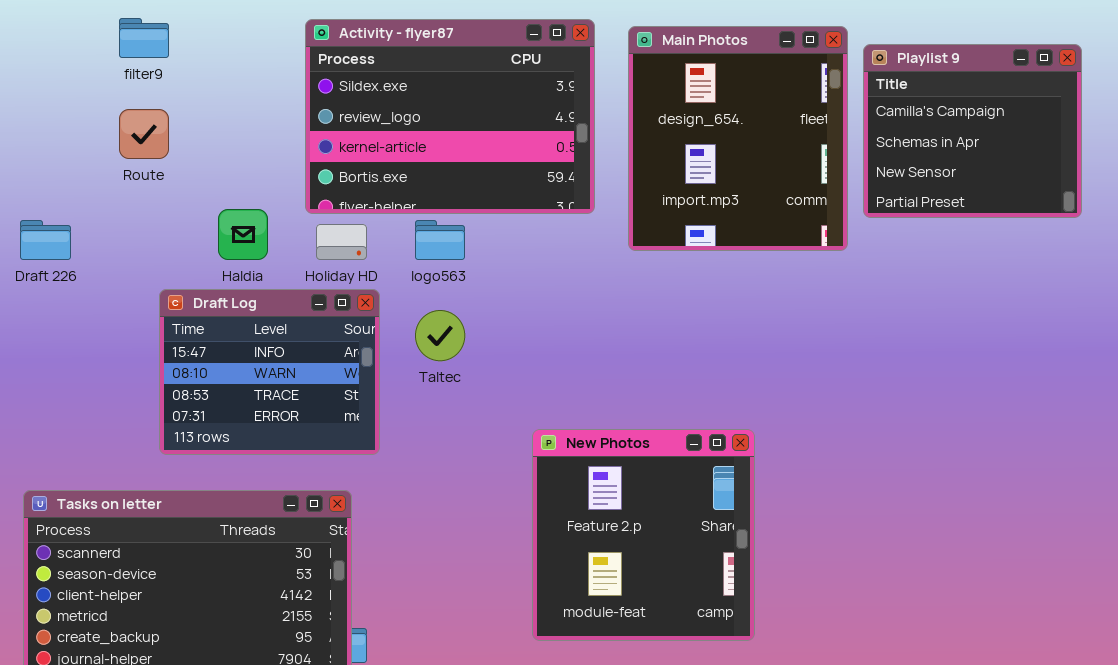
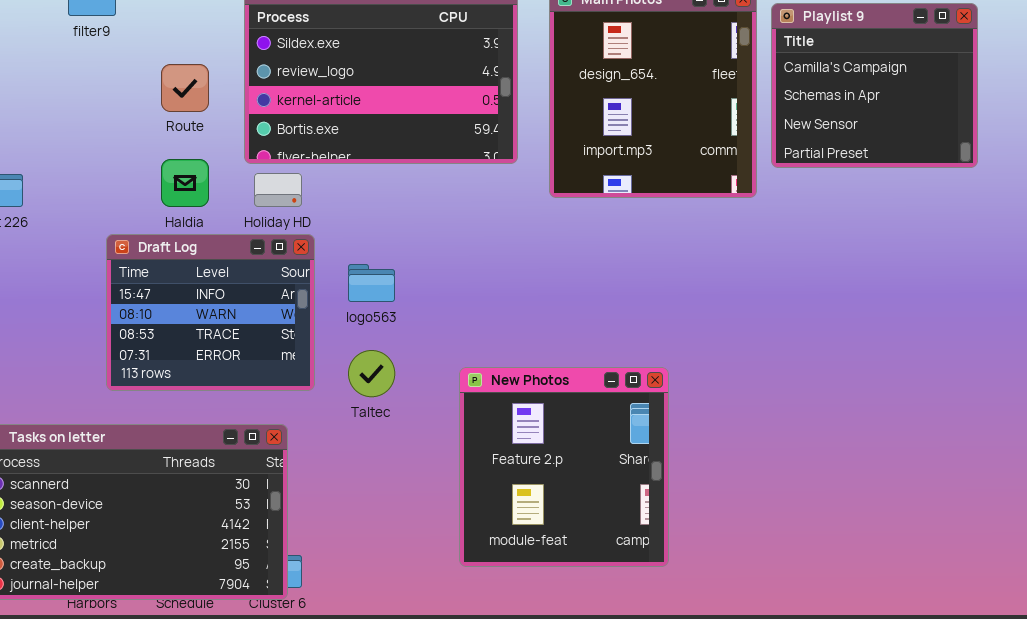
Route: [119,109,169,159] -> [161,64,209,112], moved
logo563: [415,220,465,260] -> [348,264,395,302], moved
Taltec: [415,310,465,361] -> [348,350,395,397], moved

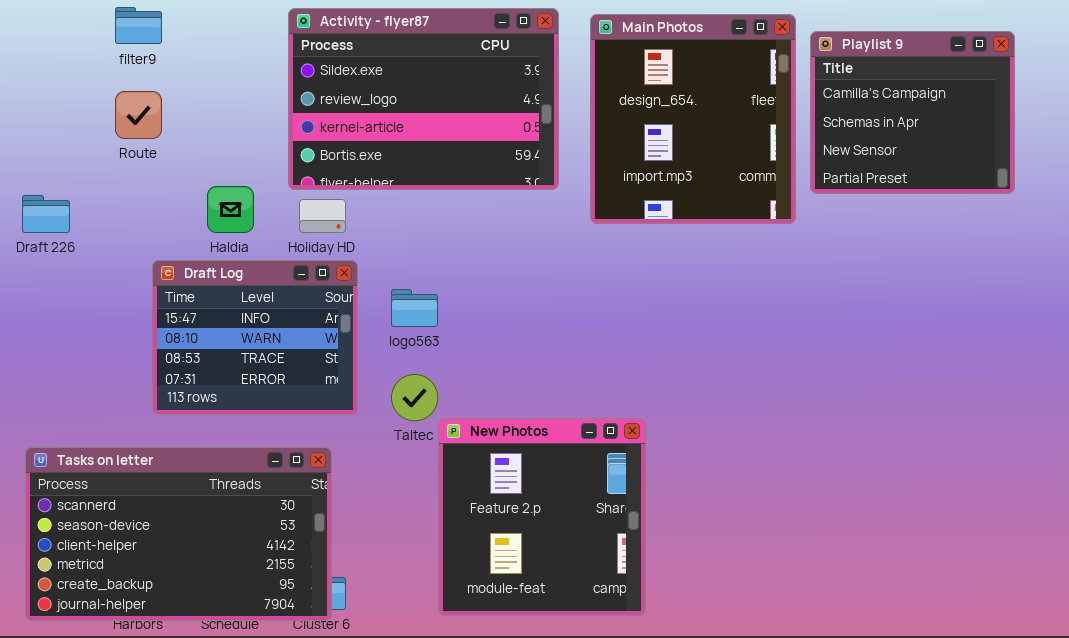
Route: [161,64,209,112] -> [115,91,162,139], moved
New Photos: [459,367,669,567] -> [438,418,646,616], moved

